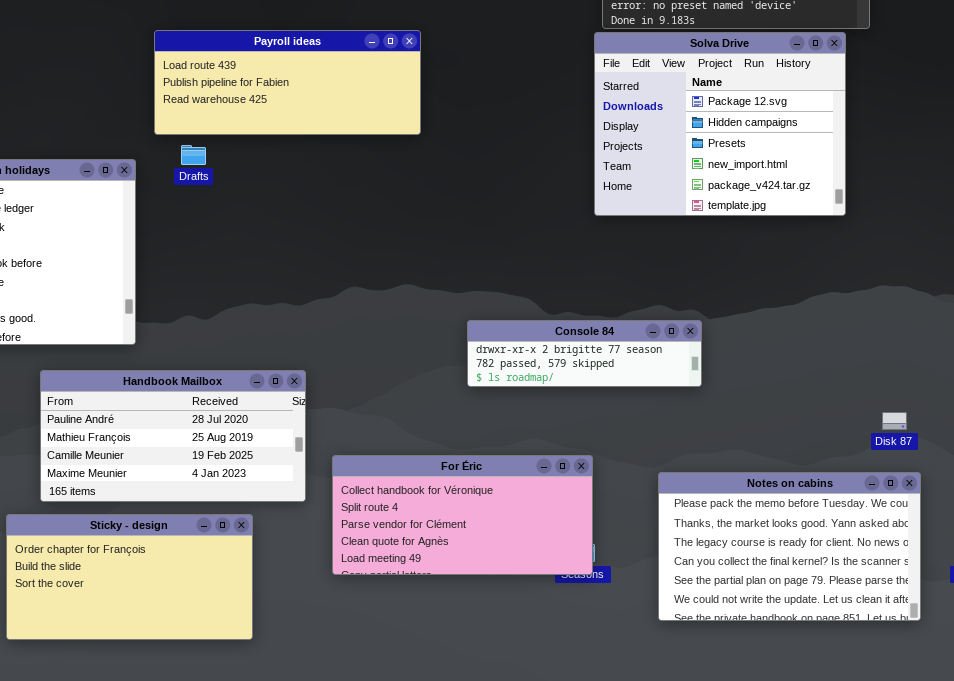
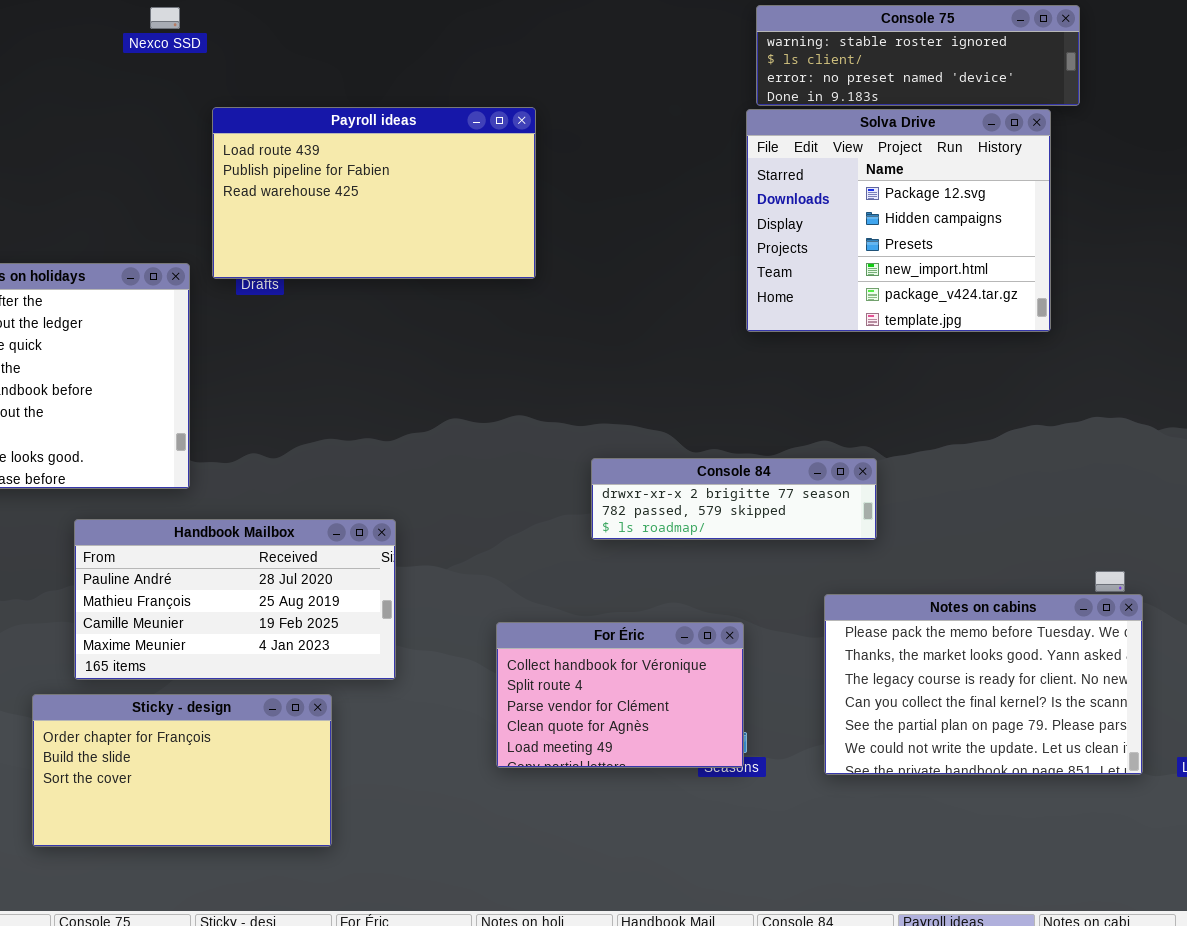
Payroll ideas: [154,30,421,135] -> [212,107,536,279], resized
For Éric: [332,455,593,575] -> [496,622,744,768], resized
Notes on cabins: [658,472,921,621] -> [824,594,1143,775], moved

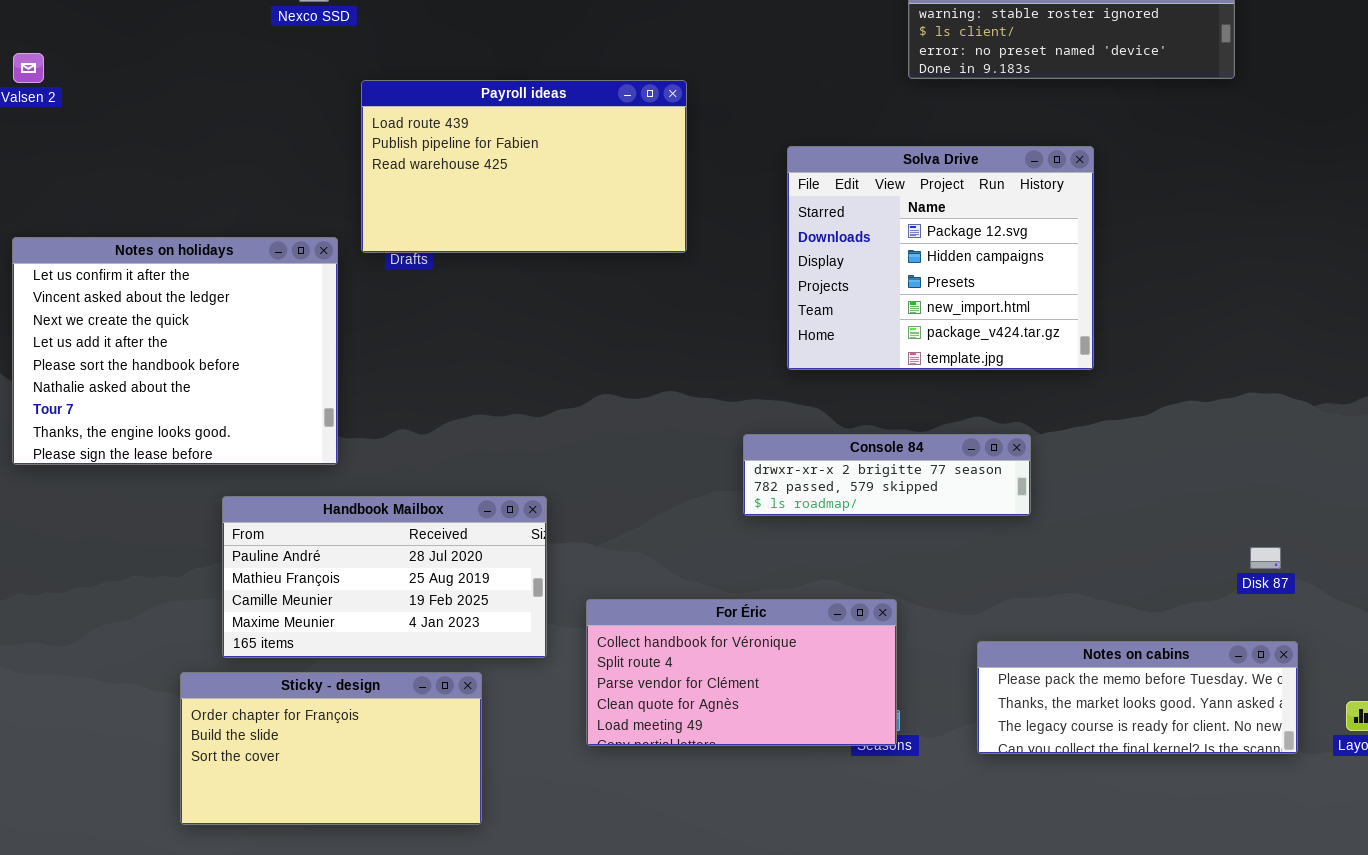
Solva Drive: [746,109,1051,332] -> [787,146,1094,370], moved
Notes on cabins: [824,594,1143,775] -> [977,641,1298,754], resized
For Éric: [496,622,744,768] -> [586,599,897,746], resized

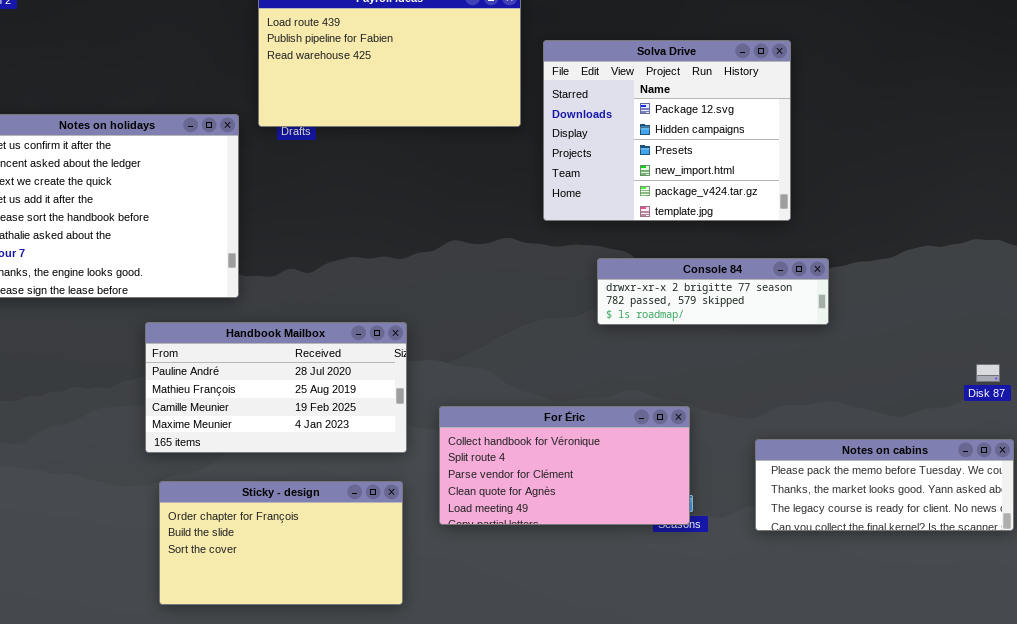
Solva Drive: [787,146,1094,370] -> [543,40,791,221], moved
Console 84: [743,434,1031,516] -> [597,258,829,325], moved
Sticky - design: [180,672,482,825] -> [159,481,403,605], moved

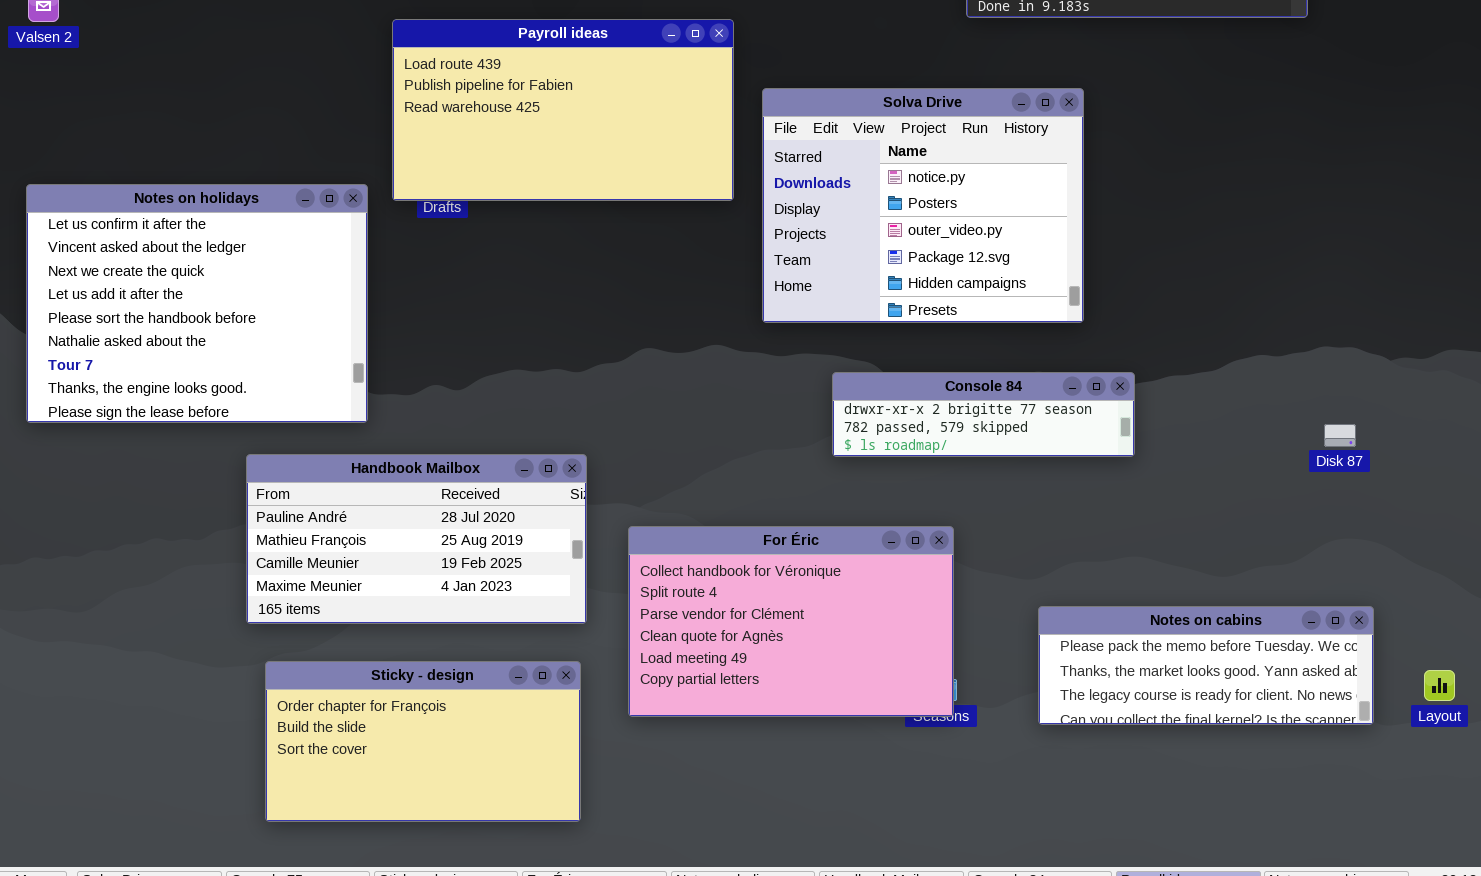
Solva Drive: [543,40,791,221] -> [762,88,1084,323], scrolled up 3 rows
Disk 87: [976,364,1000,382] -> [1324,424,1356,447], moved
For Éric: [439,406,690,525] -> [628,526,954,717], resized

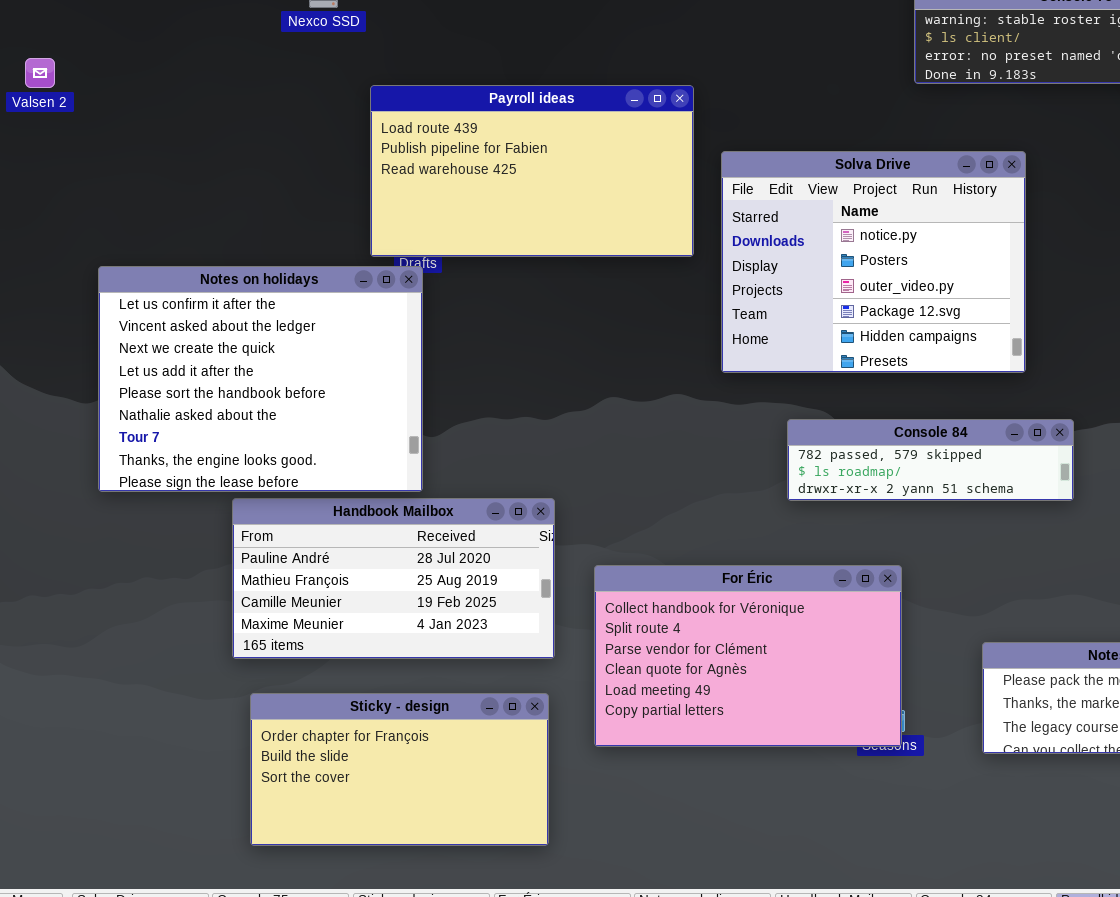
Notes on holidays: [26,184,368,423] -> [98,266,423,492], moved
Console 84: [832,372,1135,457] -> [787,419,1074,501], scrolled down 1 row

